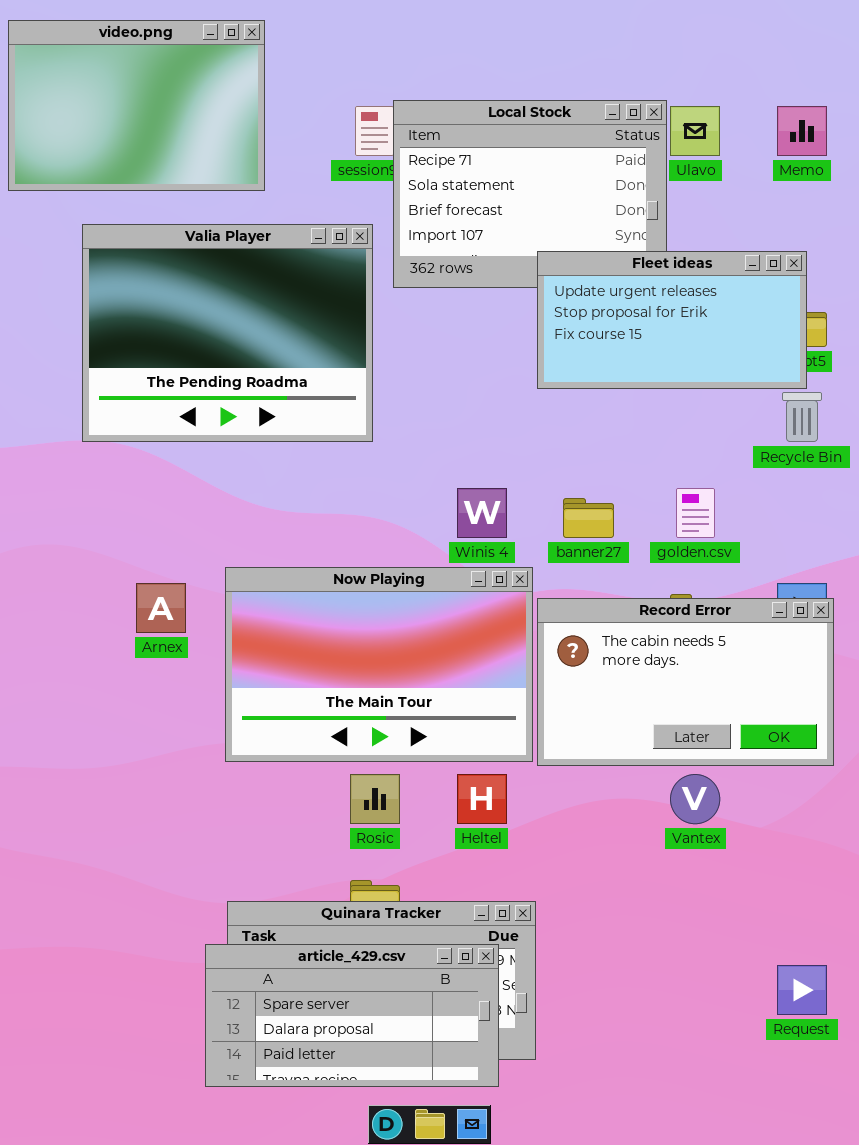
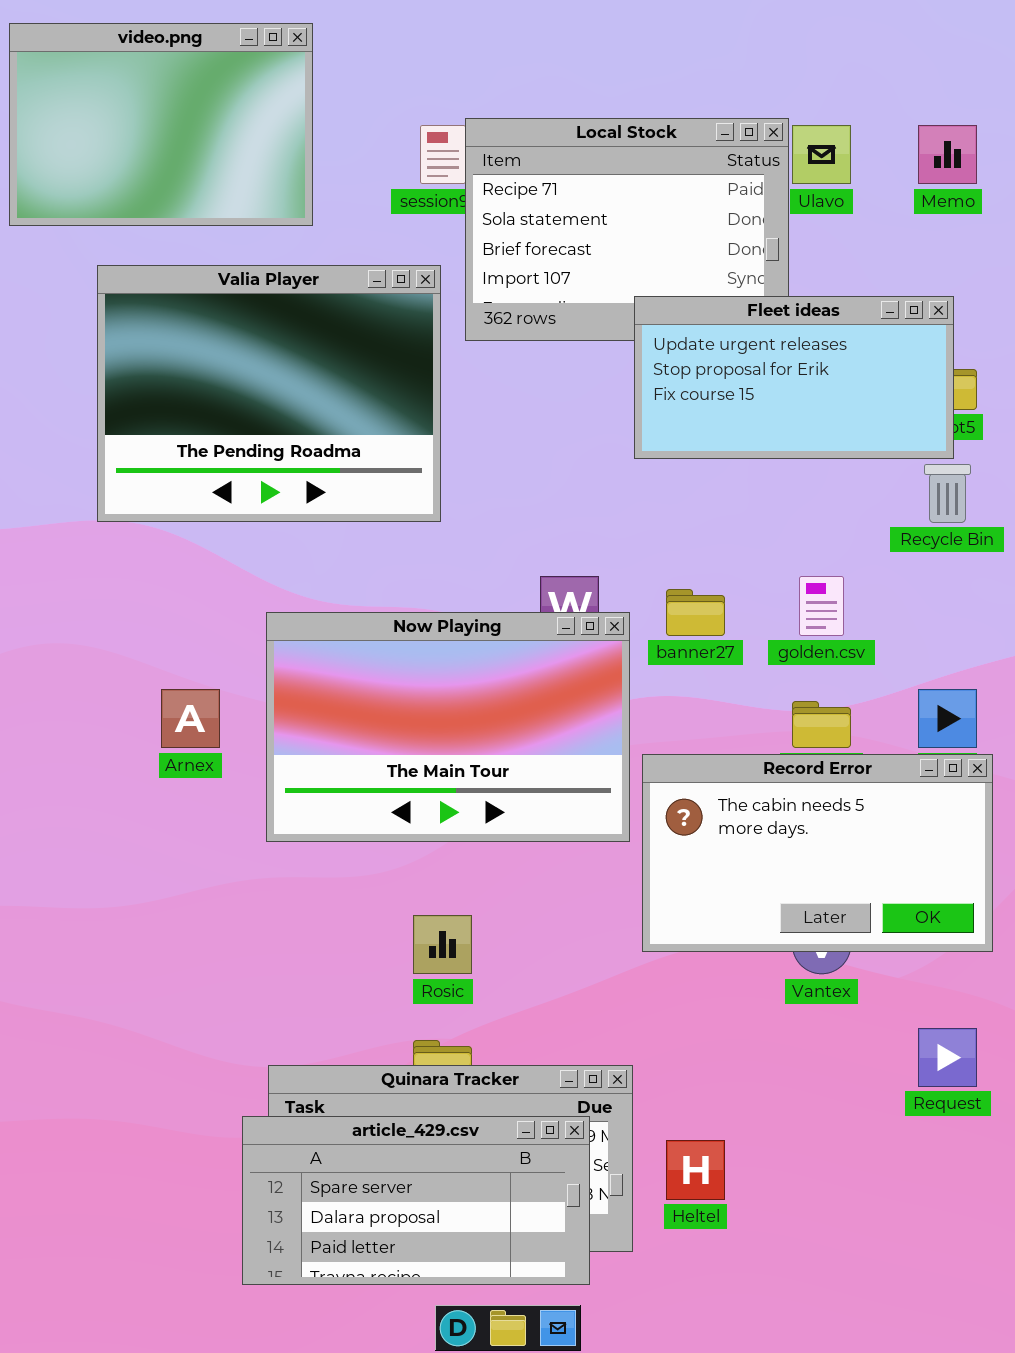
Now Playing: [225,567,533,762] -> [266,612,630,842], moved
Record Error: [537,598,834,766] -> [642,754,993,952], moved
Heltel: [457,774,507,824] -> [666,1140,725,1200], moved
Request: [777,965,827,1015] -> [918,1028,977,1087], moved

